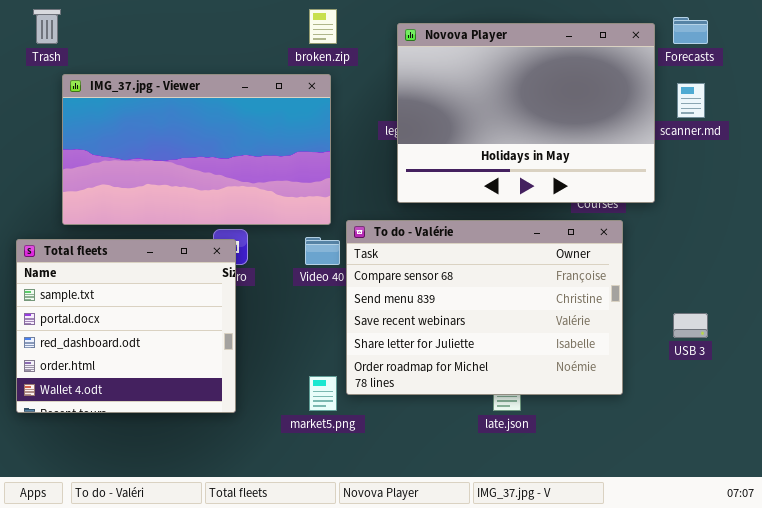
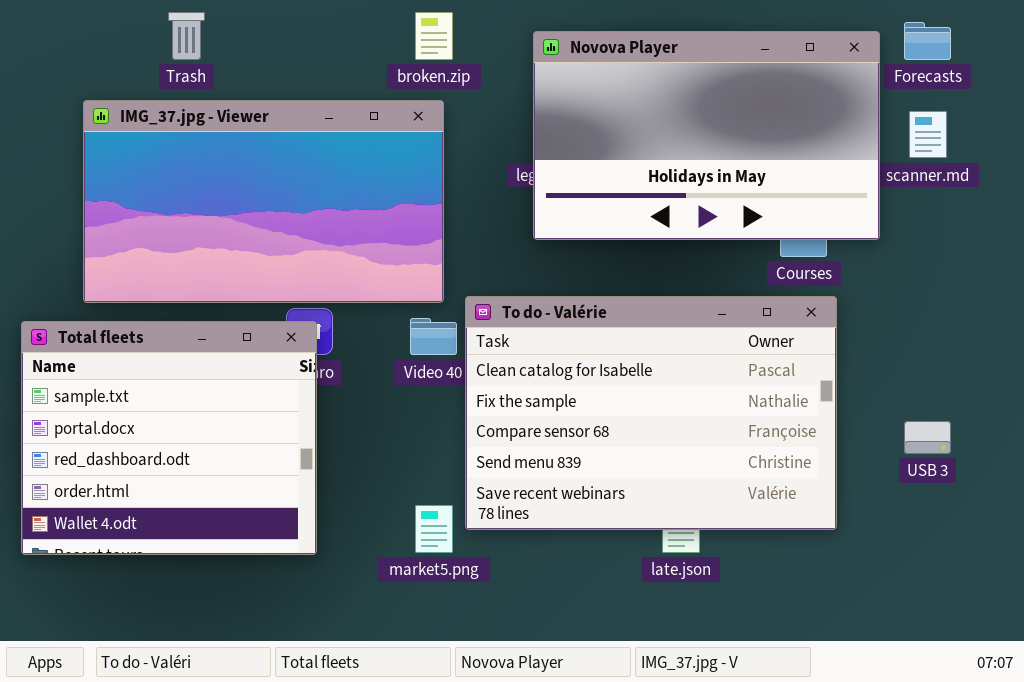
Trash: [33,9,61,44] -> [168,12,205,60], moved
Novova Player: [397,23,655,203] -> [533,31,880,240], resized
To do - Valérie: [346,220,623,395] -> [465,296,837,530], scrolled up 2 rows

